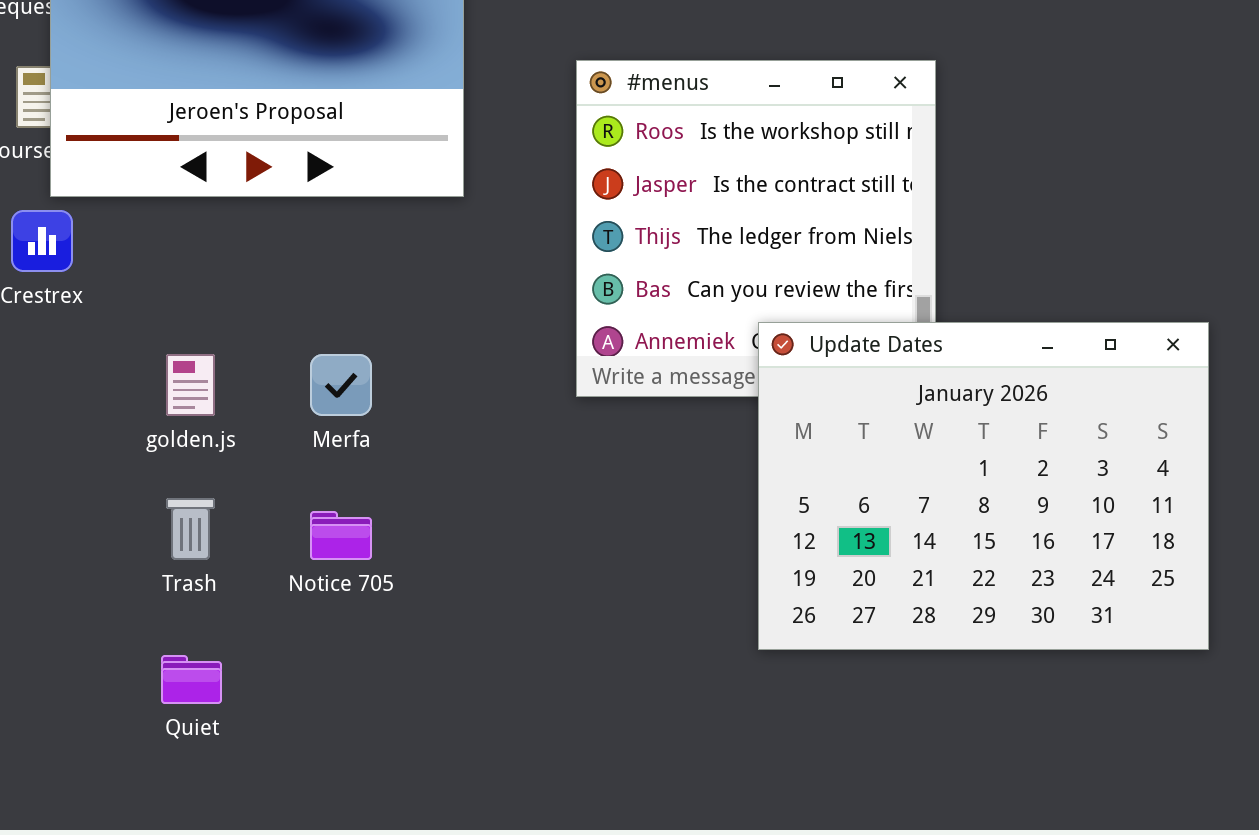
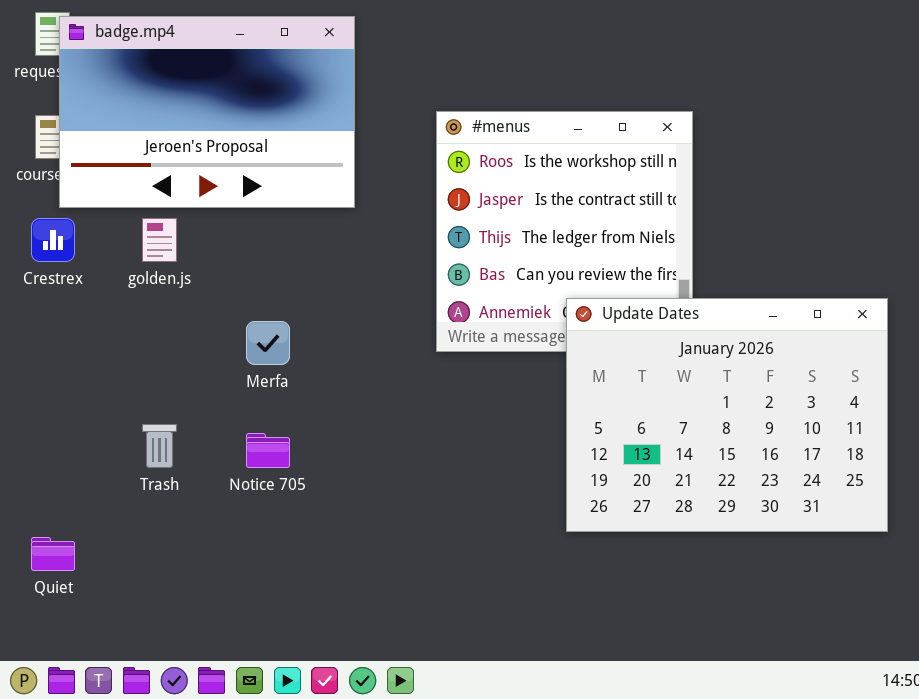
golden.js: [166,354,215,416] -> [142,218,177,262], moved
Quiet: [161,655,222,704] -> [31,537,75,571], moved

